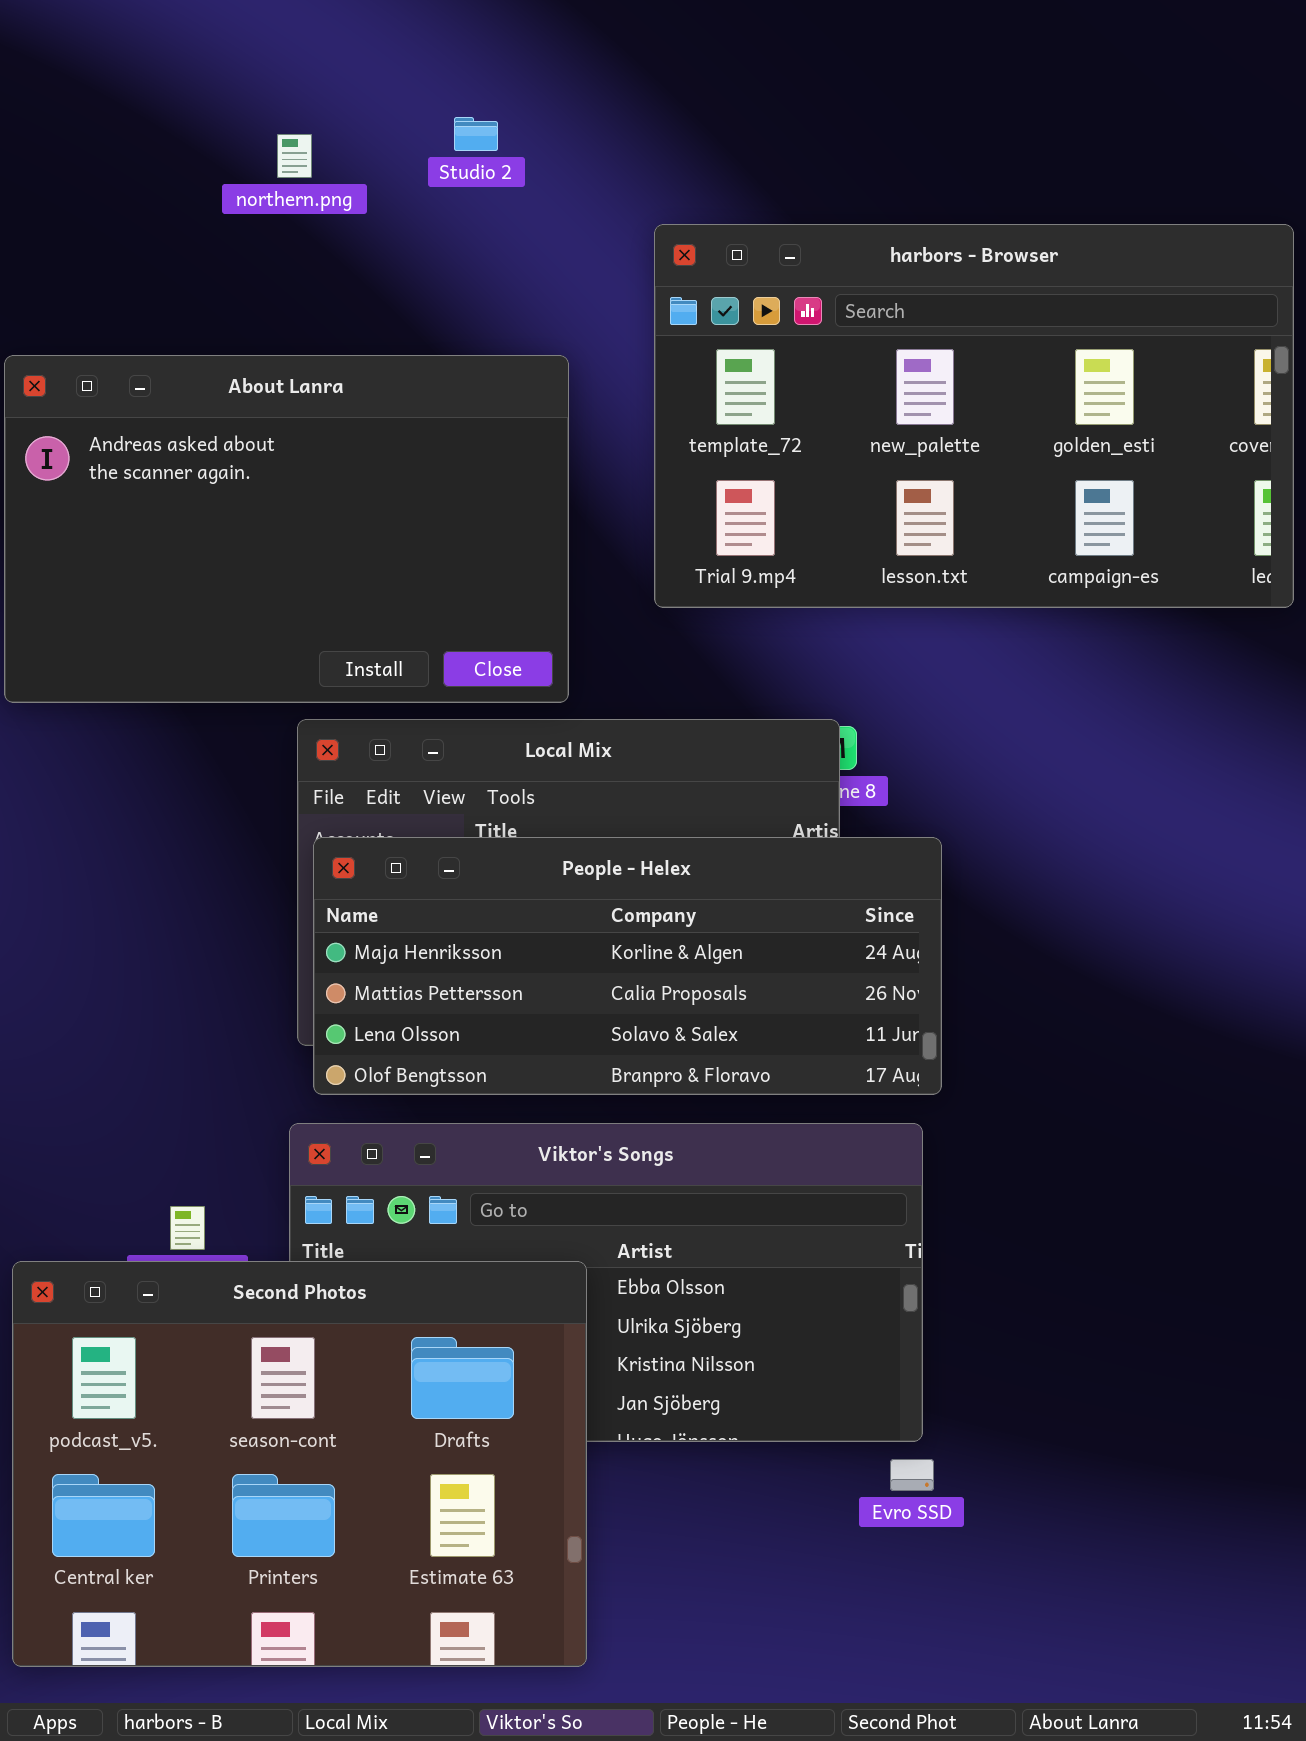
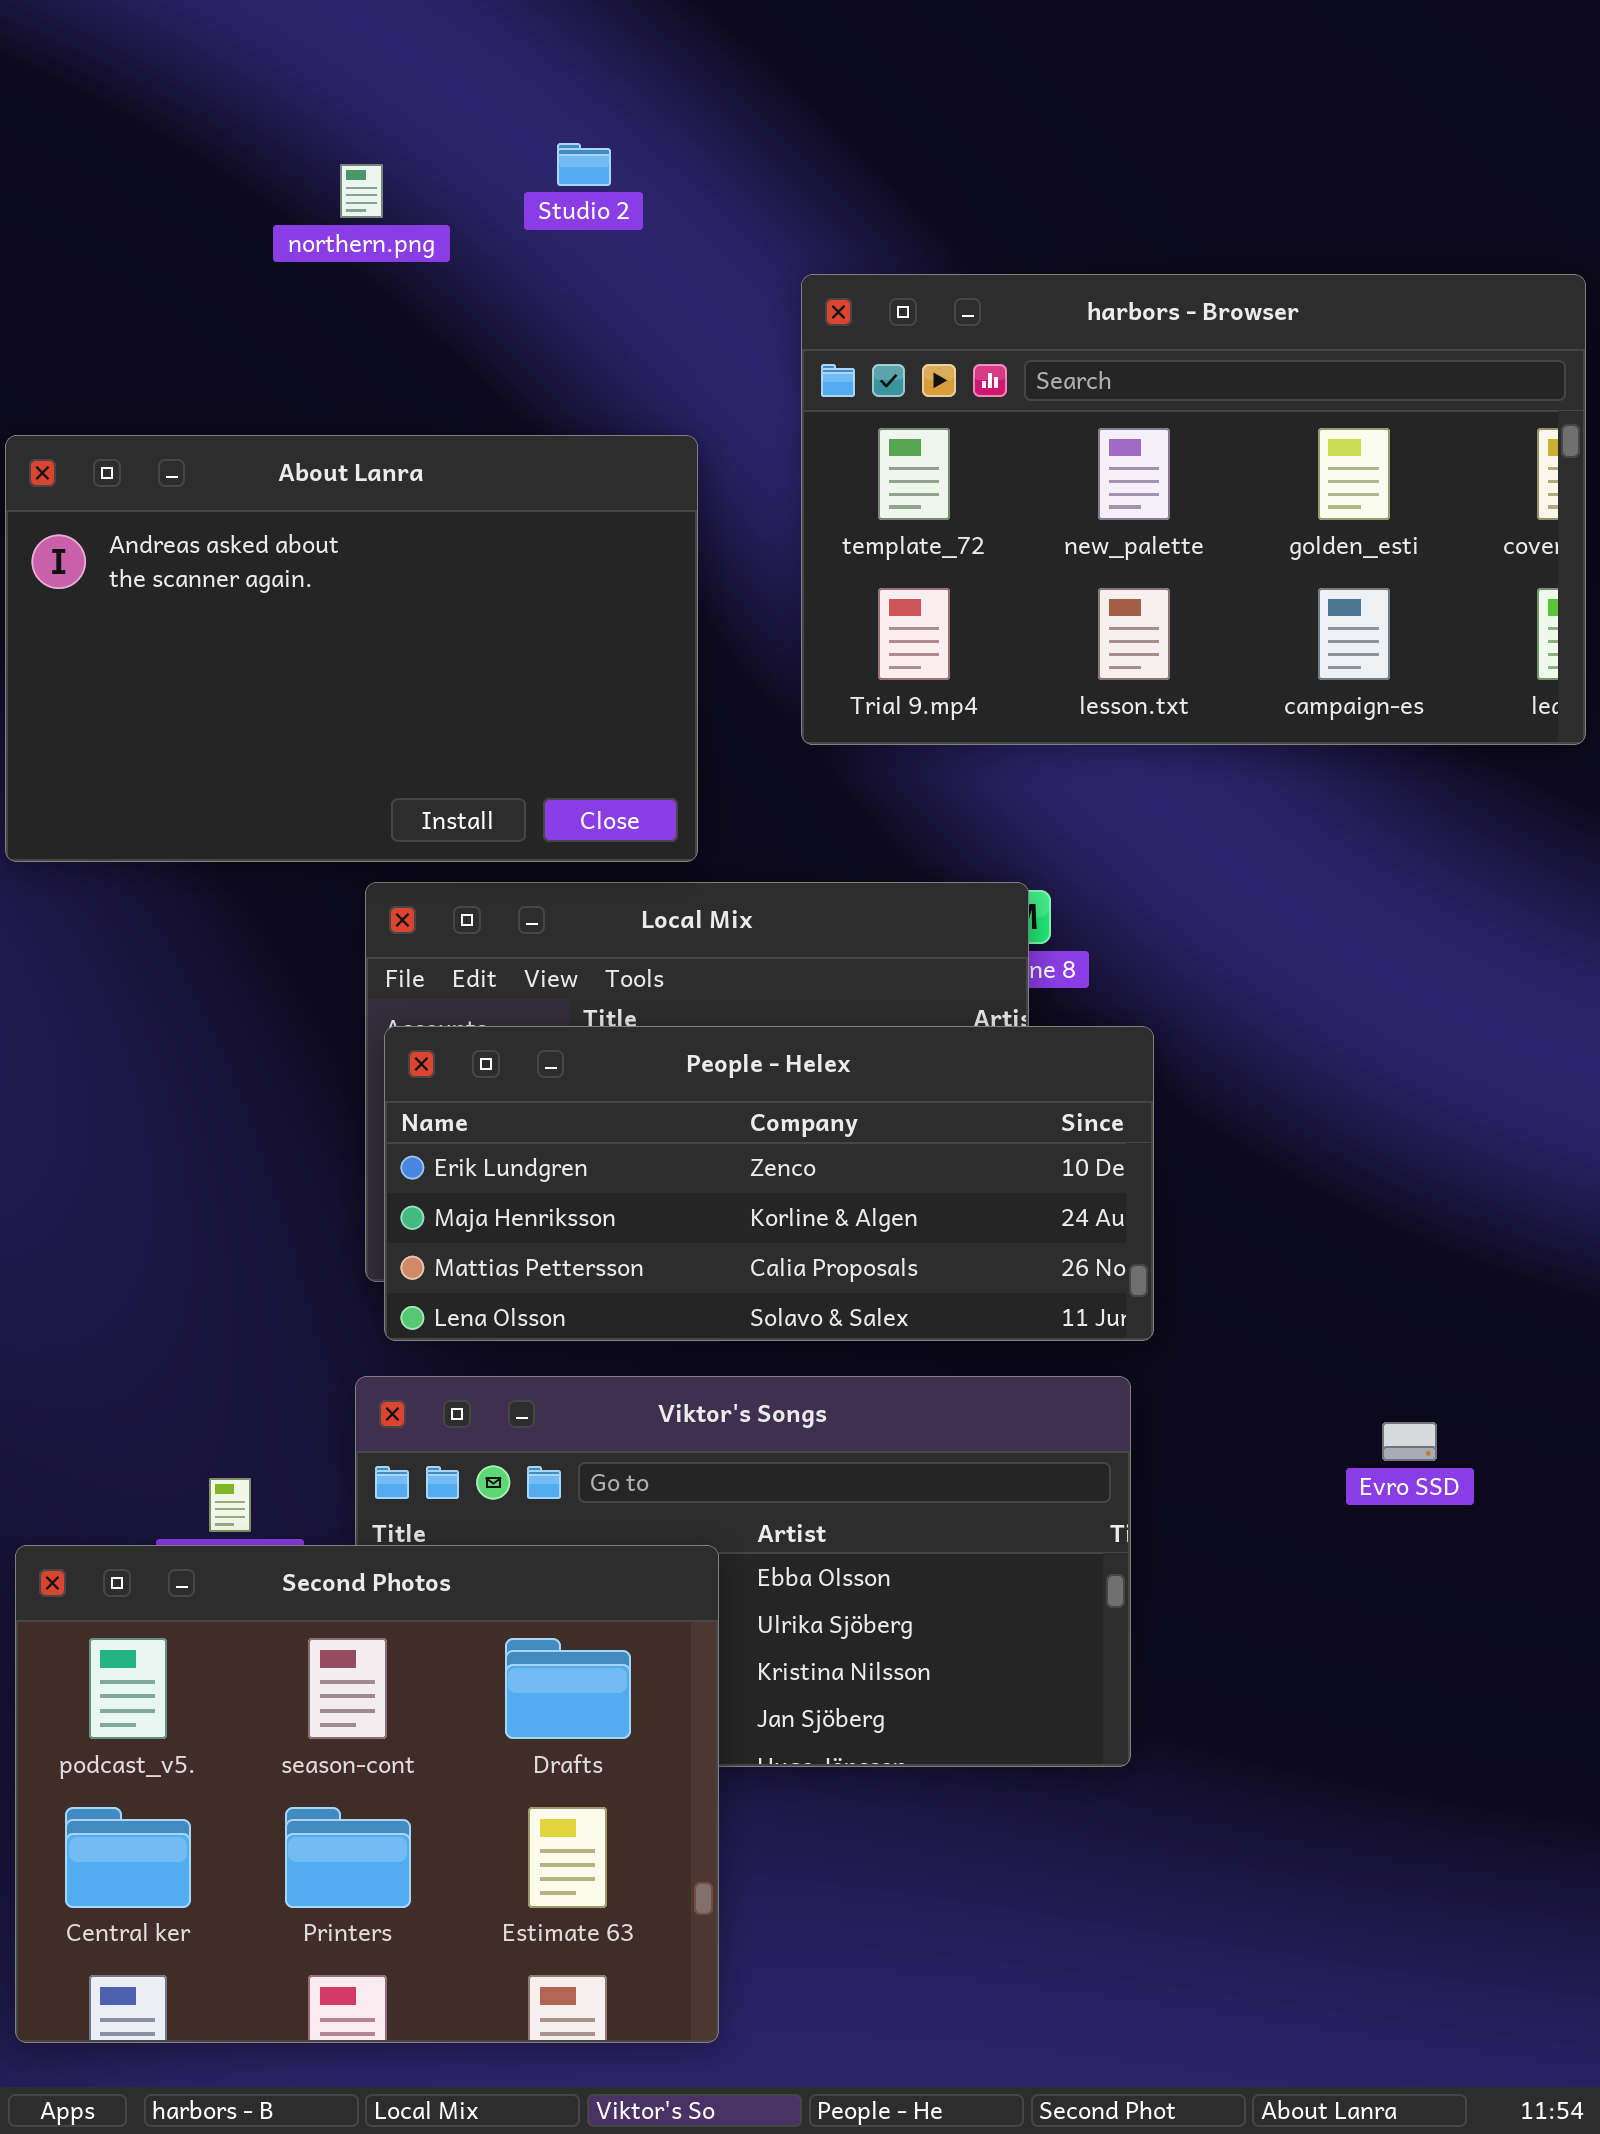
People - Helex: [313,837,942,1095] -> [384,1026,1154,1341], scrolled up 1 row
Evro SSD: [890,1459,934,1491] -> [1382,1422,1437,1461], moved

